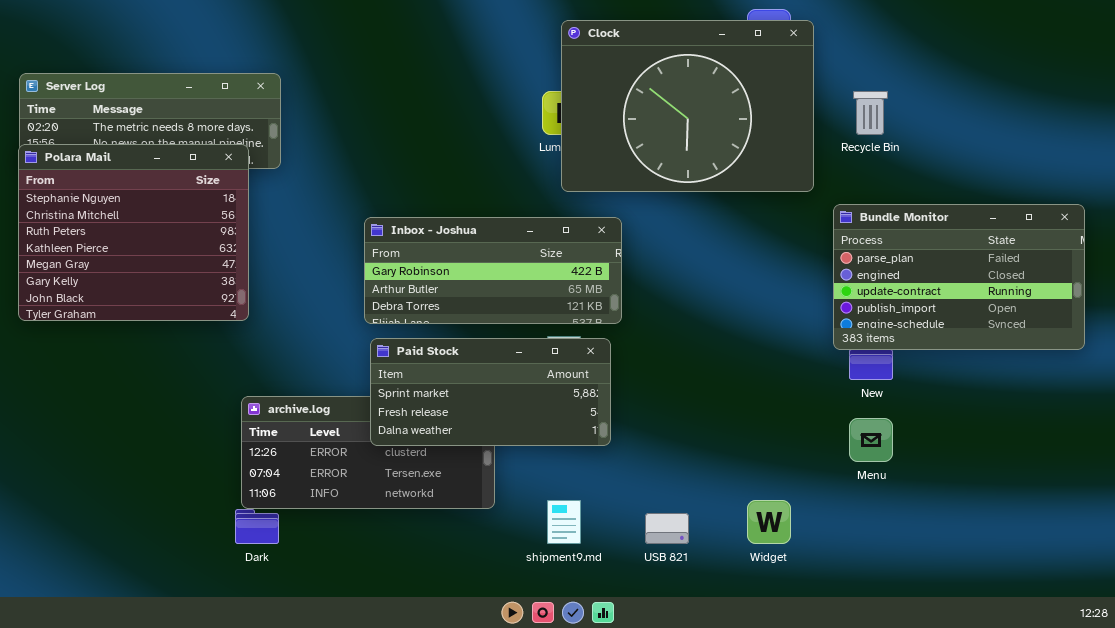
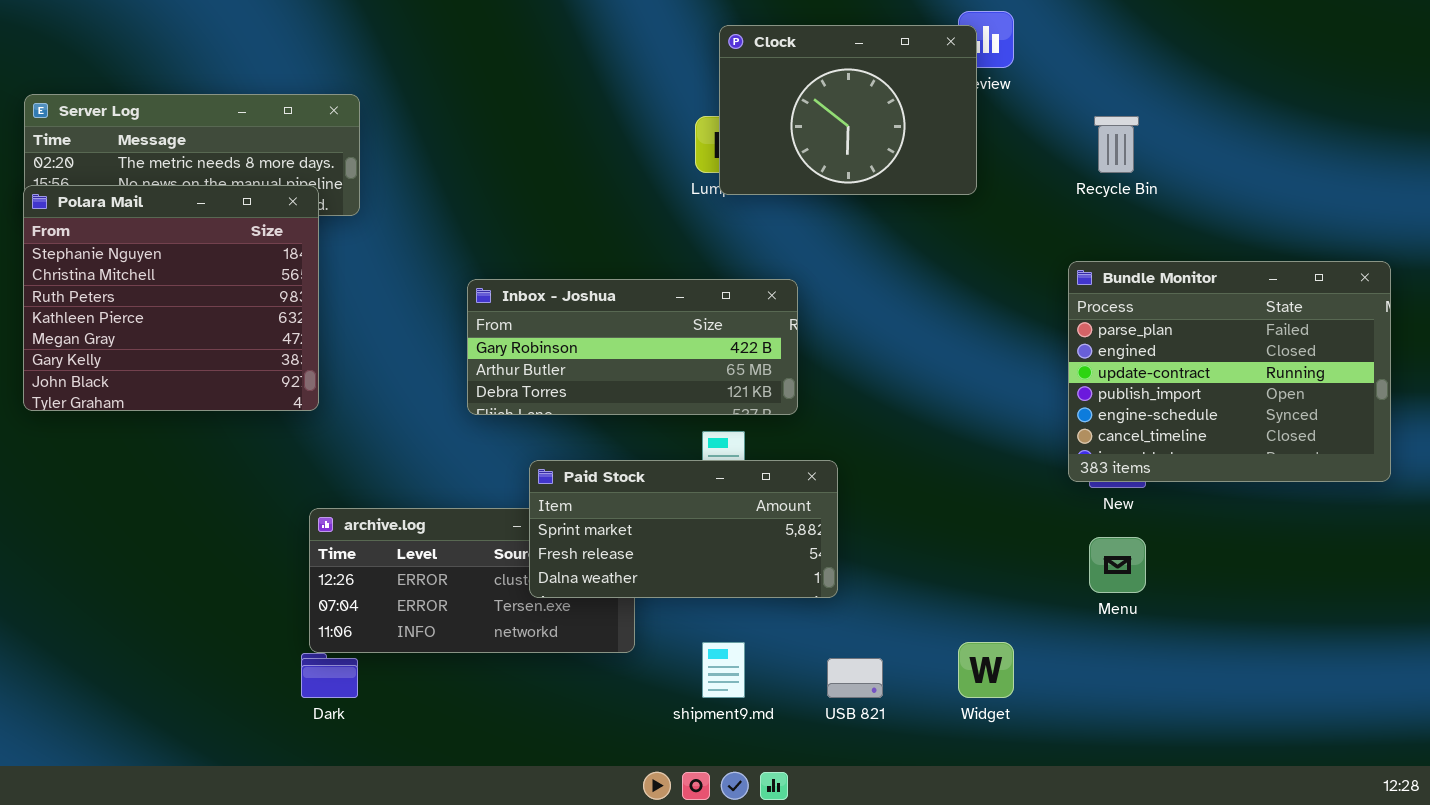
Clock: [561,20,814,192] -> [719,25,977,195], resized
Bundle Monitor: [833,204,1085,350] -> [1068,261,1391,482], resized
Paid Stock: [370,338,611,446] -> [529,460,838,598], moved

